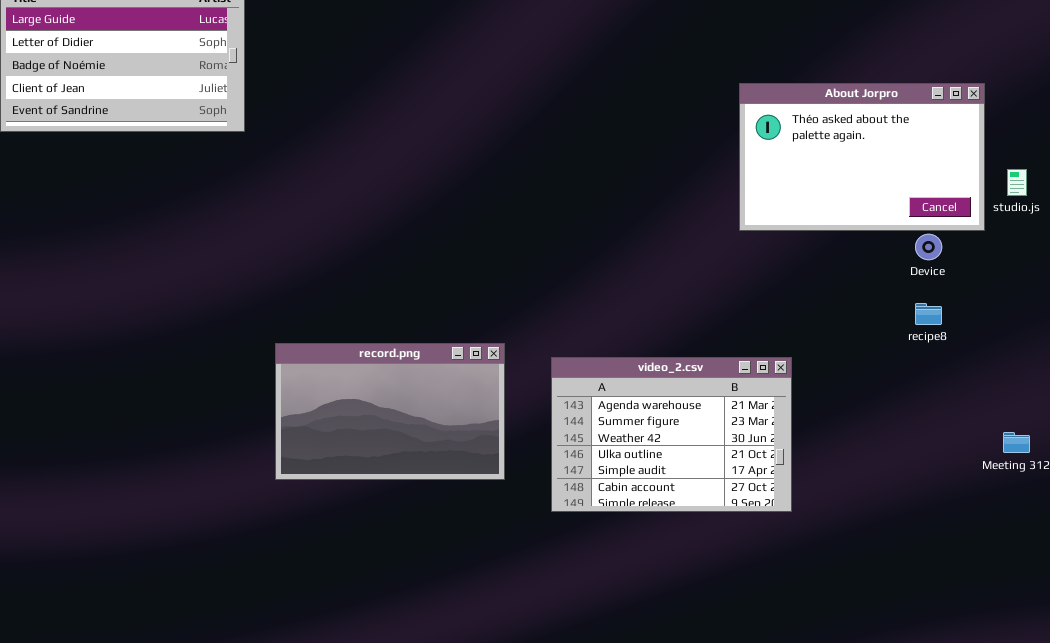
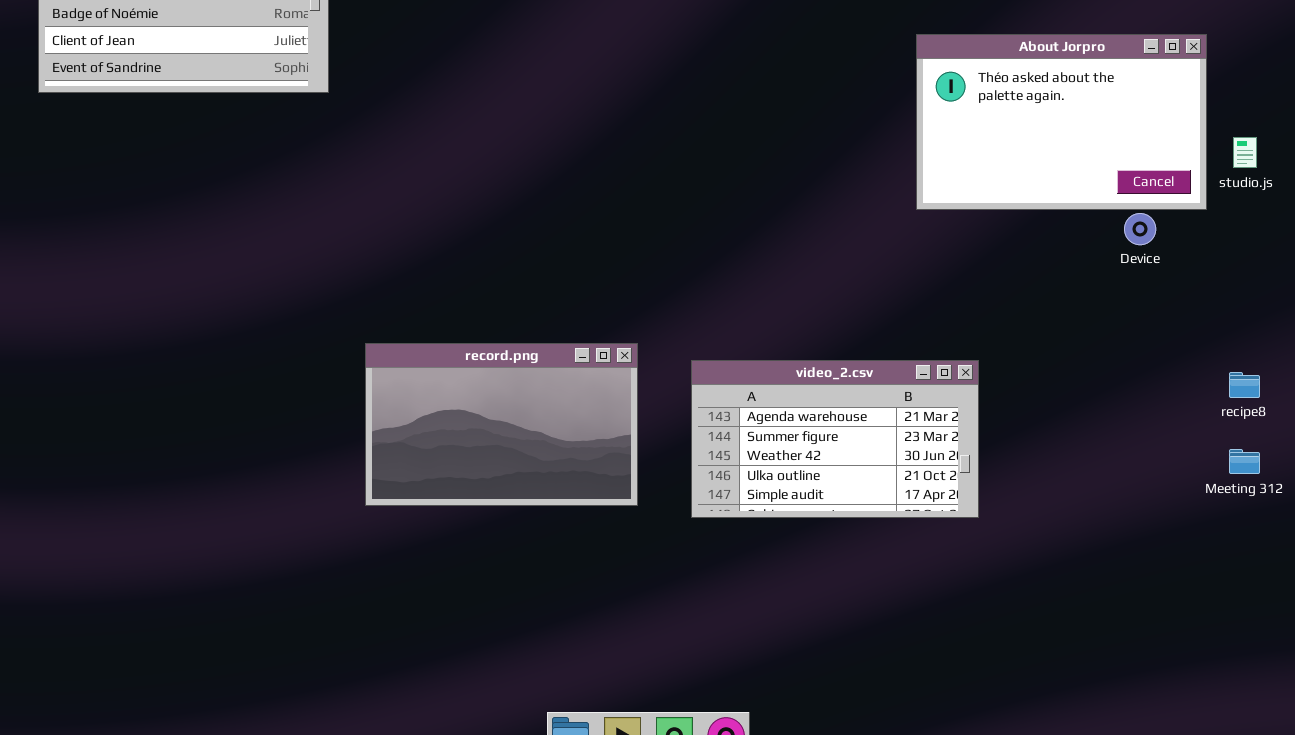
recipe8: [915,303,942,325] -> [1229,372,1260,398], moved
video_2.csv: [551,357,792,512] -> [691,360,979,518], resized

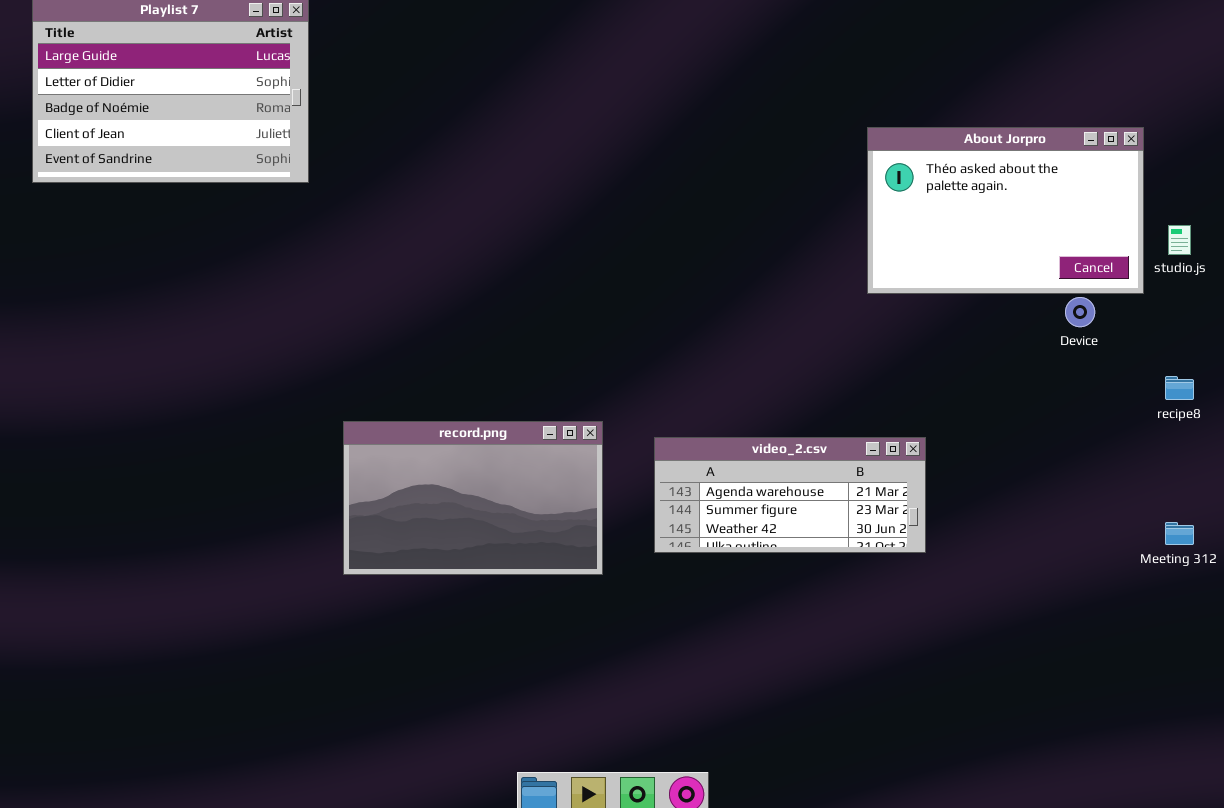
video_2.csv: [691,360,979,518] -> [654,437,926,553], resized
recipe8: [1229,372,1260,398] -> [1165,376,1194,400], moved

